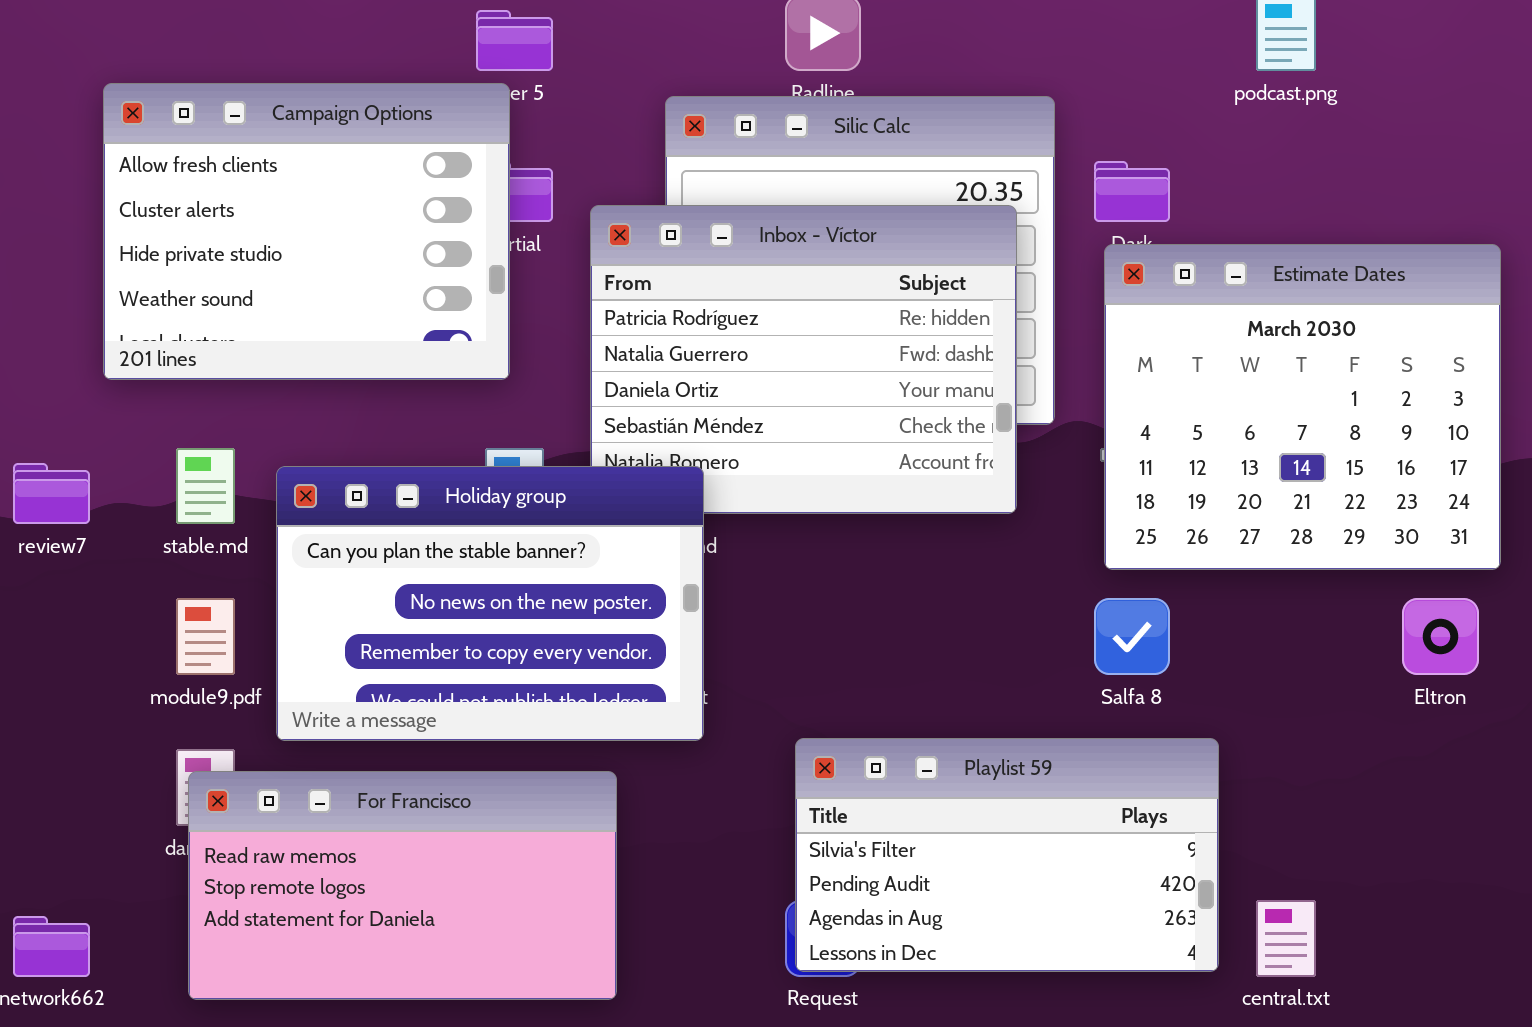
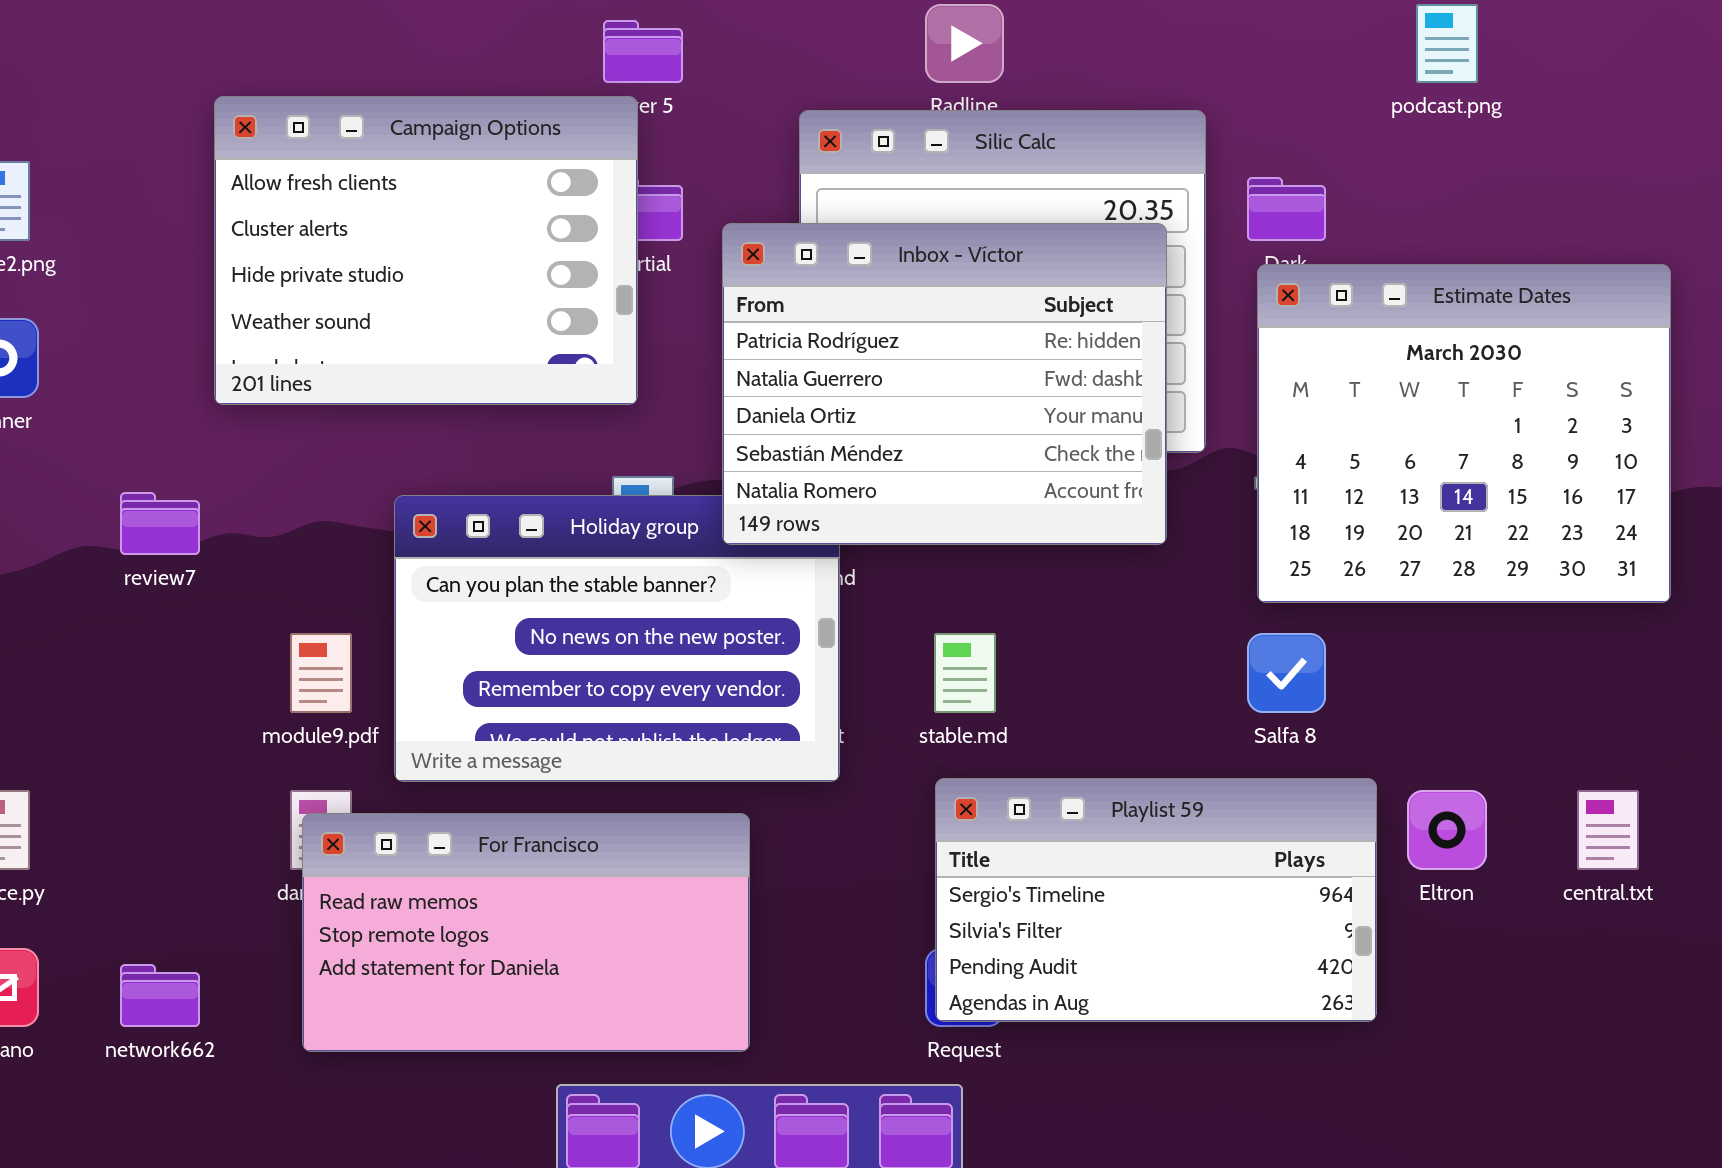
Inbox - Víctor: [590,205,1017,514] -> [722,223,1167,545], raised
stable.md: [176,448,235,524] -> [934,633,996,713], moved
Eltron: [1402,598,1479,675] -> [1407,790,1487,870], moved
Playlist 59: [795,738,1219,972] -> [935,778,1377,1022], scrolled up 1 row
central.txt: [1256,900,1316,977] -> [1577,790,1639,870], moved

